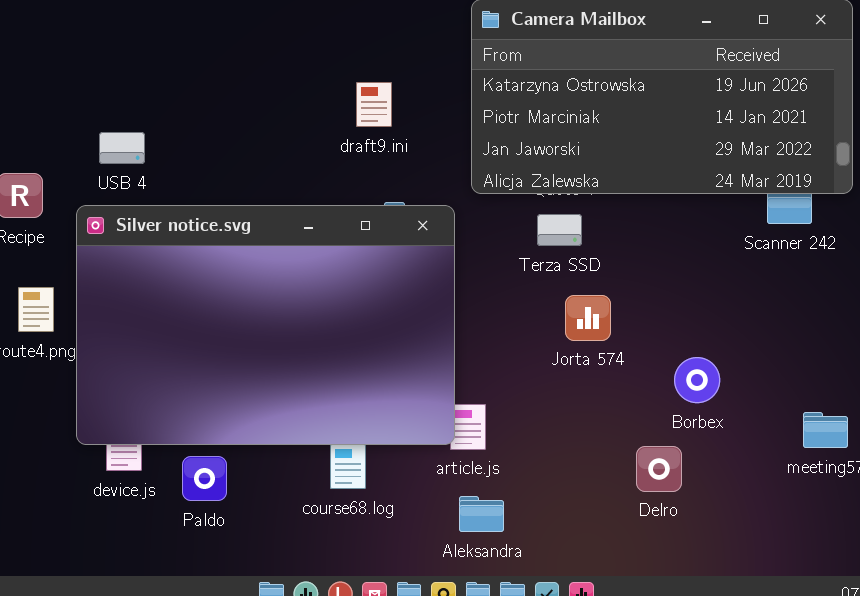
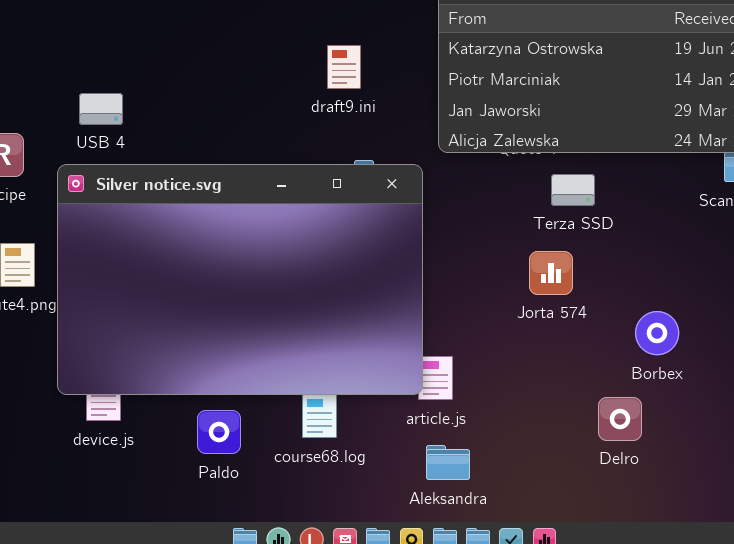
Terza SSD: [537,214,582,246] -> [551,174,595,206], moved
Paldo: [182,456,227,501] -> [197,410,241,454], moved

